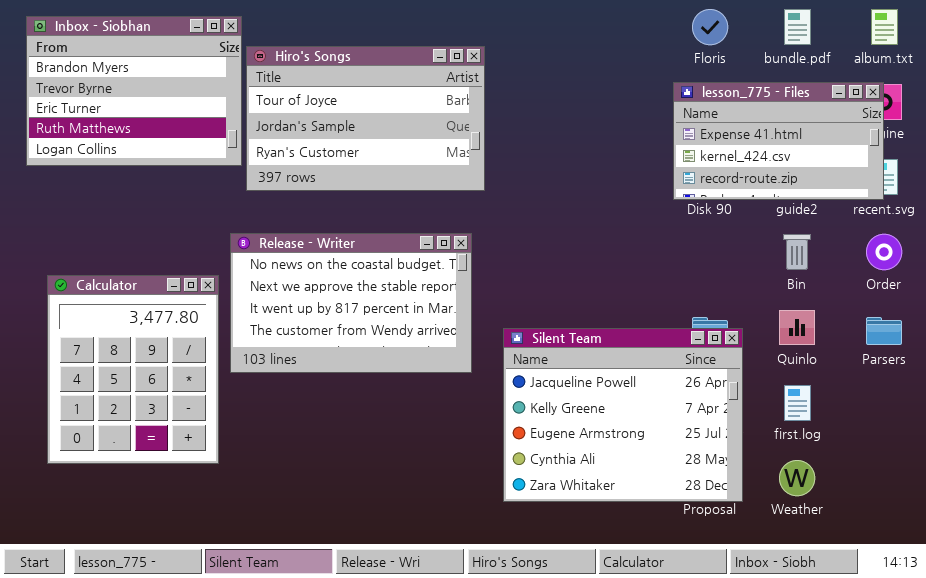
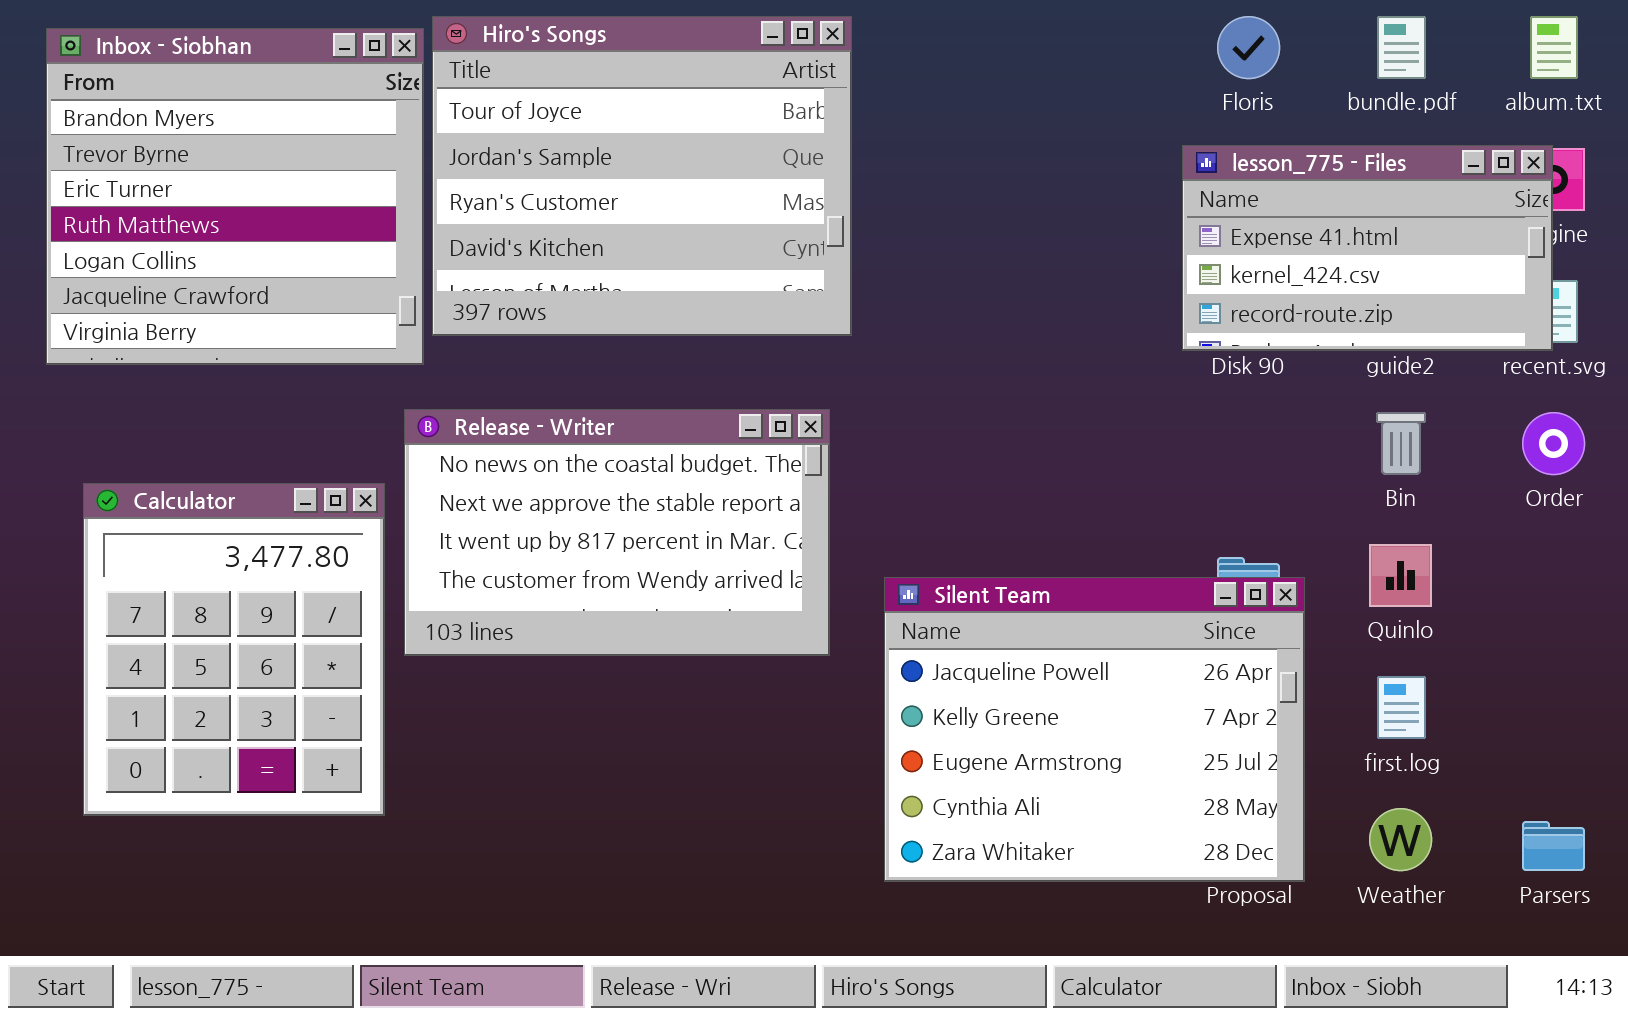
Inbox - Siobhan: [26,16,242,166] -> [46,28,424,365], resized
Hiro's Songs: [246,46,485,191] -> [432,16,852,336], resized
Parsers: [866,317,902,345] -> [1522,821,1585,871], moved

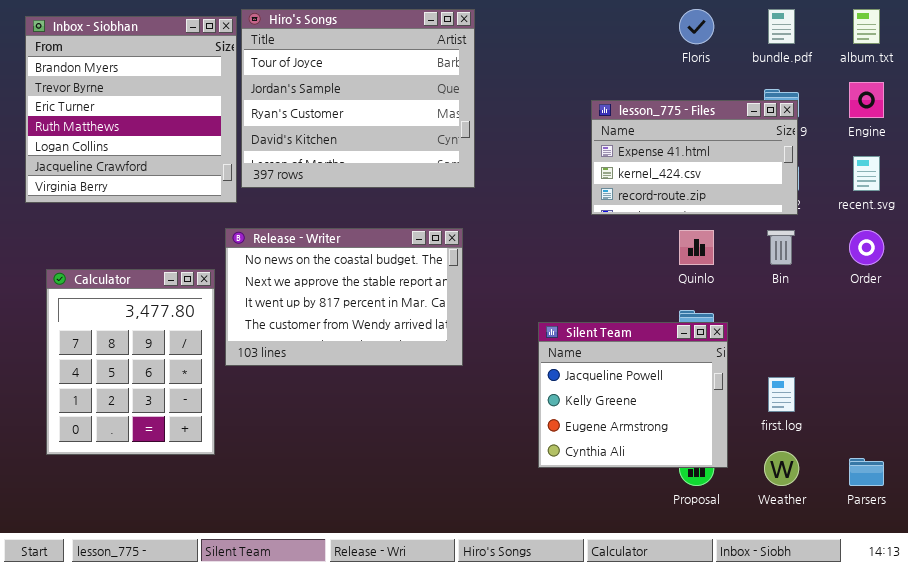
lesson_775 - Files: [1182,145,1553,351] -> [591,100,798,215], moved
Quinlo: [1369,544,1432,607] -> [679,230,714,265], moved
Silent Team: [884,577,1305,882] -> [538,322,728,468], resized

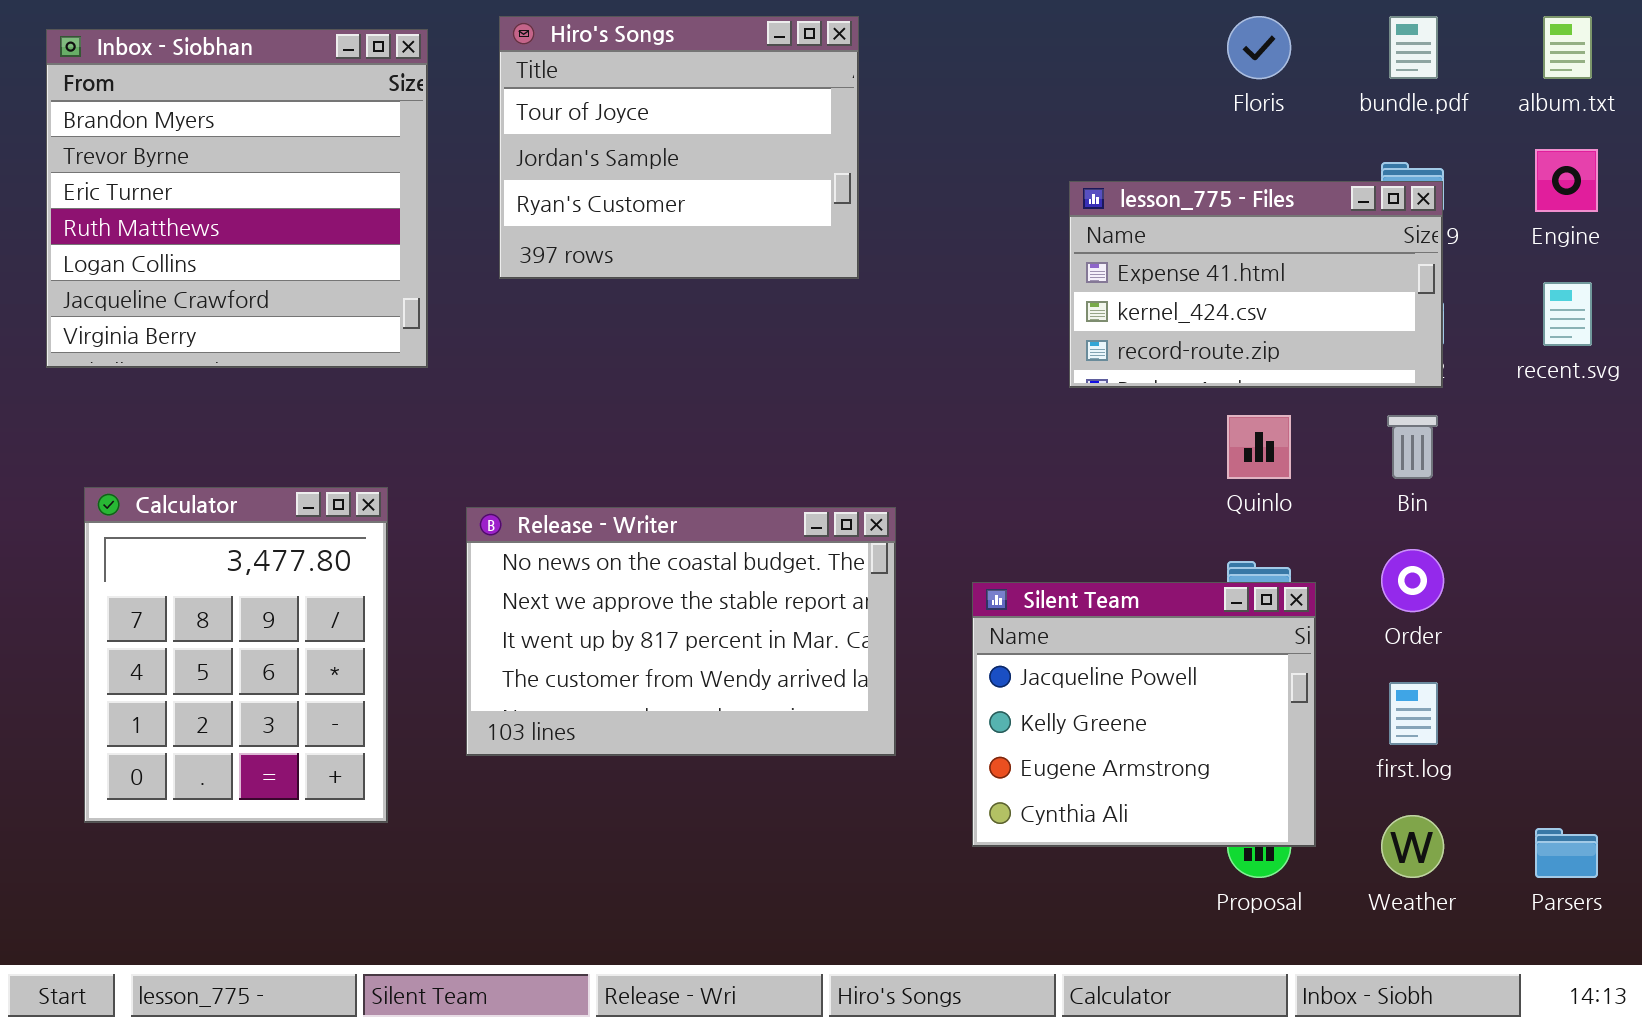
Hiro's Songs: [241,9,475,188] -> [499,16,859,279], resized
Release - Writer: [225,228,463,366] -> [466,507,896,756], moved
Order: [849,230,884,265] -> [1381,549,1444,612], moved

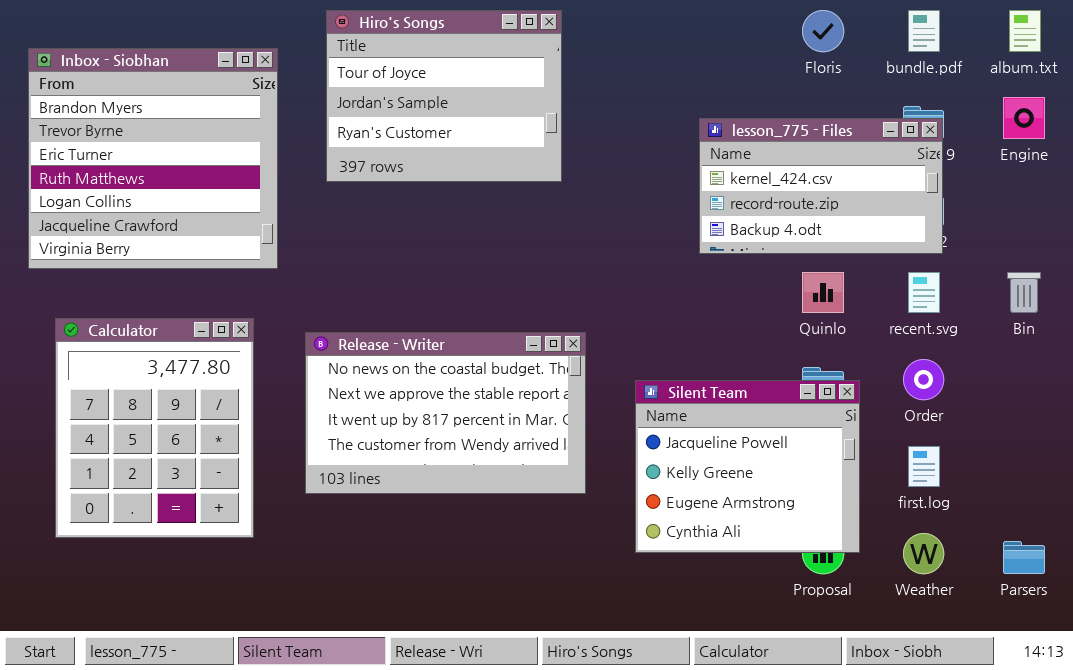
Inbox - Siobhan: [46,29,428,368] -> [28,48,278,269], moved
lesson_775 - Files: [1069,181,1443,388] -> [699,118,943,254], scrolled down 1 row
recent.svg: [1543,282,1592,346] -> [908,272,940,313], moved
Bin: [1387,415,1438,479] -> [1007,272,1041,313], moved

